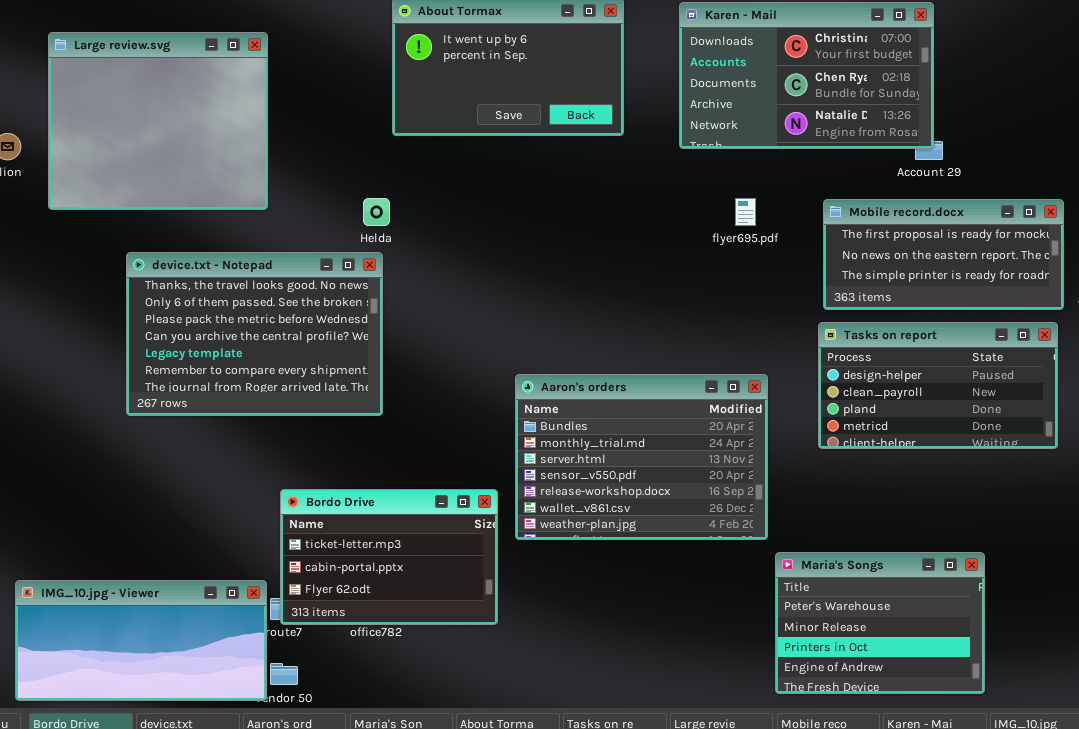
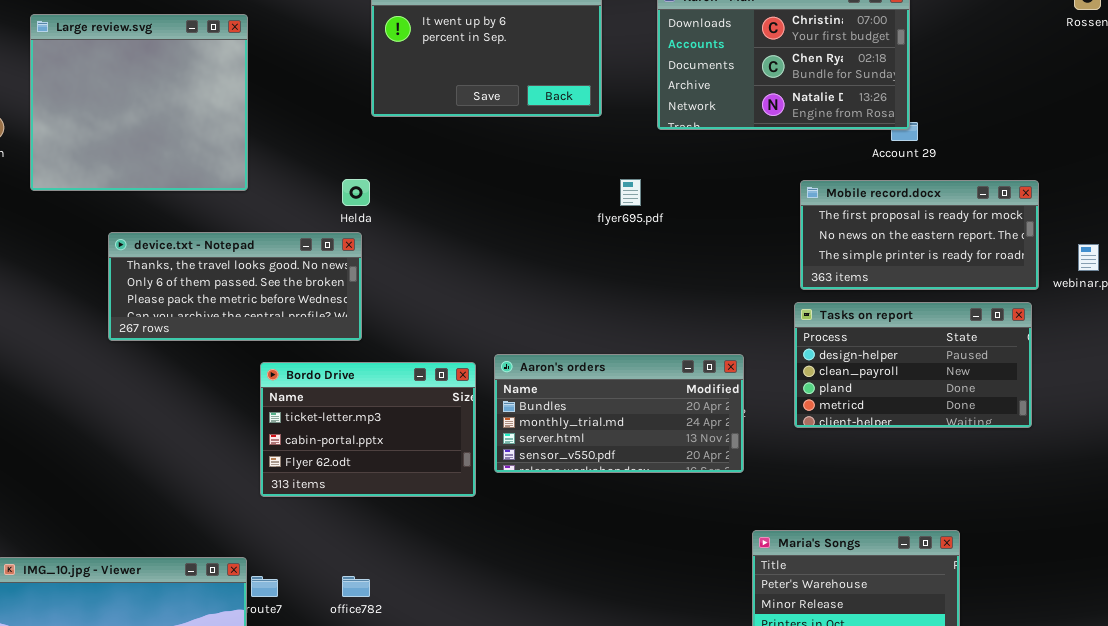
flyer695.pdf: [735,198,756,226] -> [620,179,641,206], moved
device.txt - Notepad: [126,252,383,416] -> [108,232,362,341], resized
Aaron's orders: [515,374,768,540] -> [494,354,744,473], resized
Bordo Drive: [280,489,498,625] -> [260,362,476,497], moved

